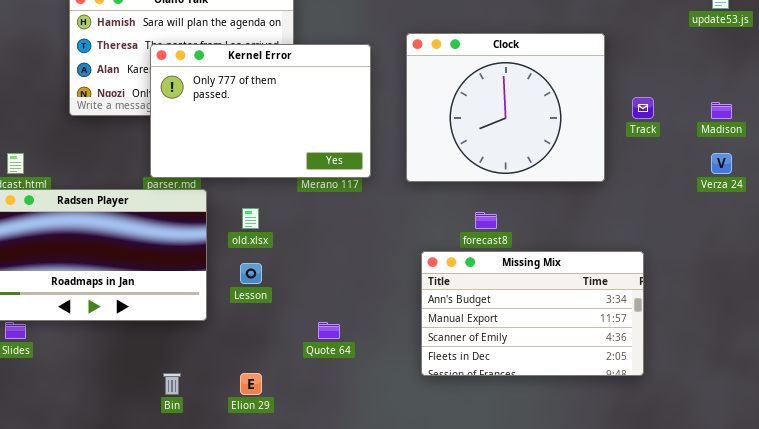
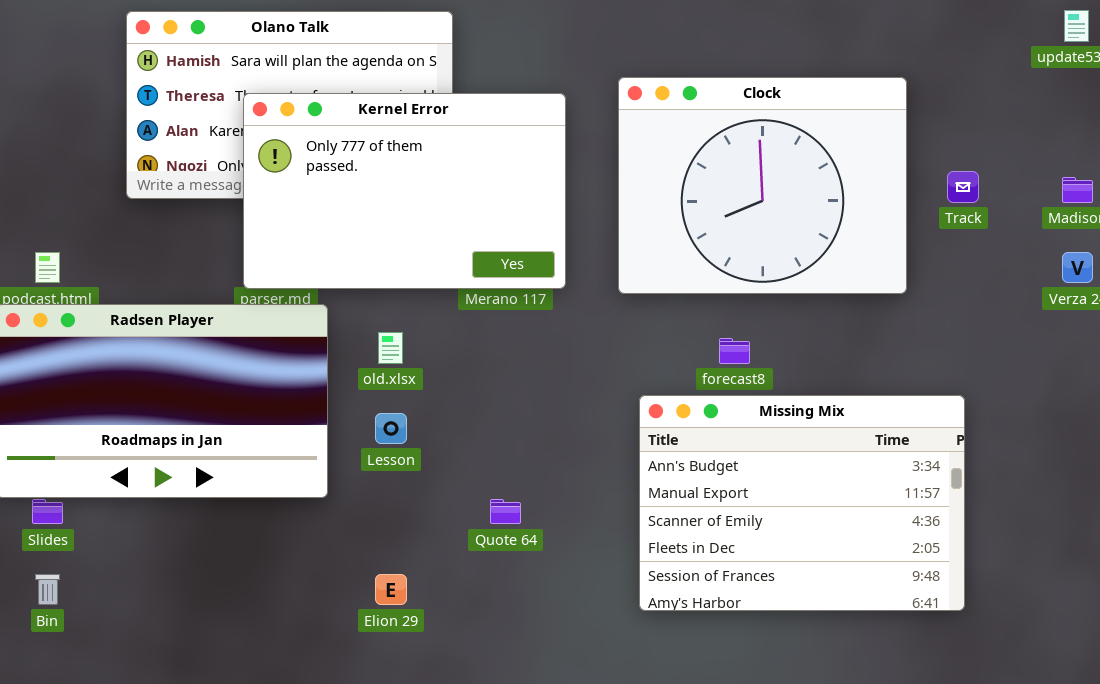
Missing Mix: [421,251,644,376] -> [639,395,965,611], resized
Bin: [163,373,181,395] -> [35,574,60,605], moved

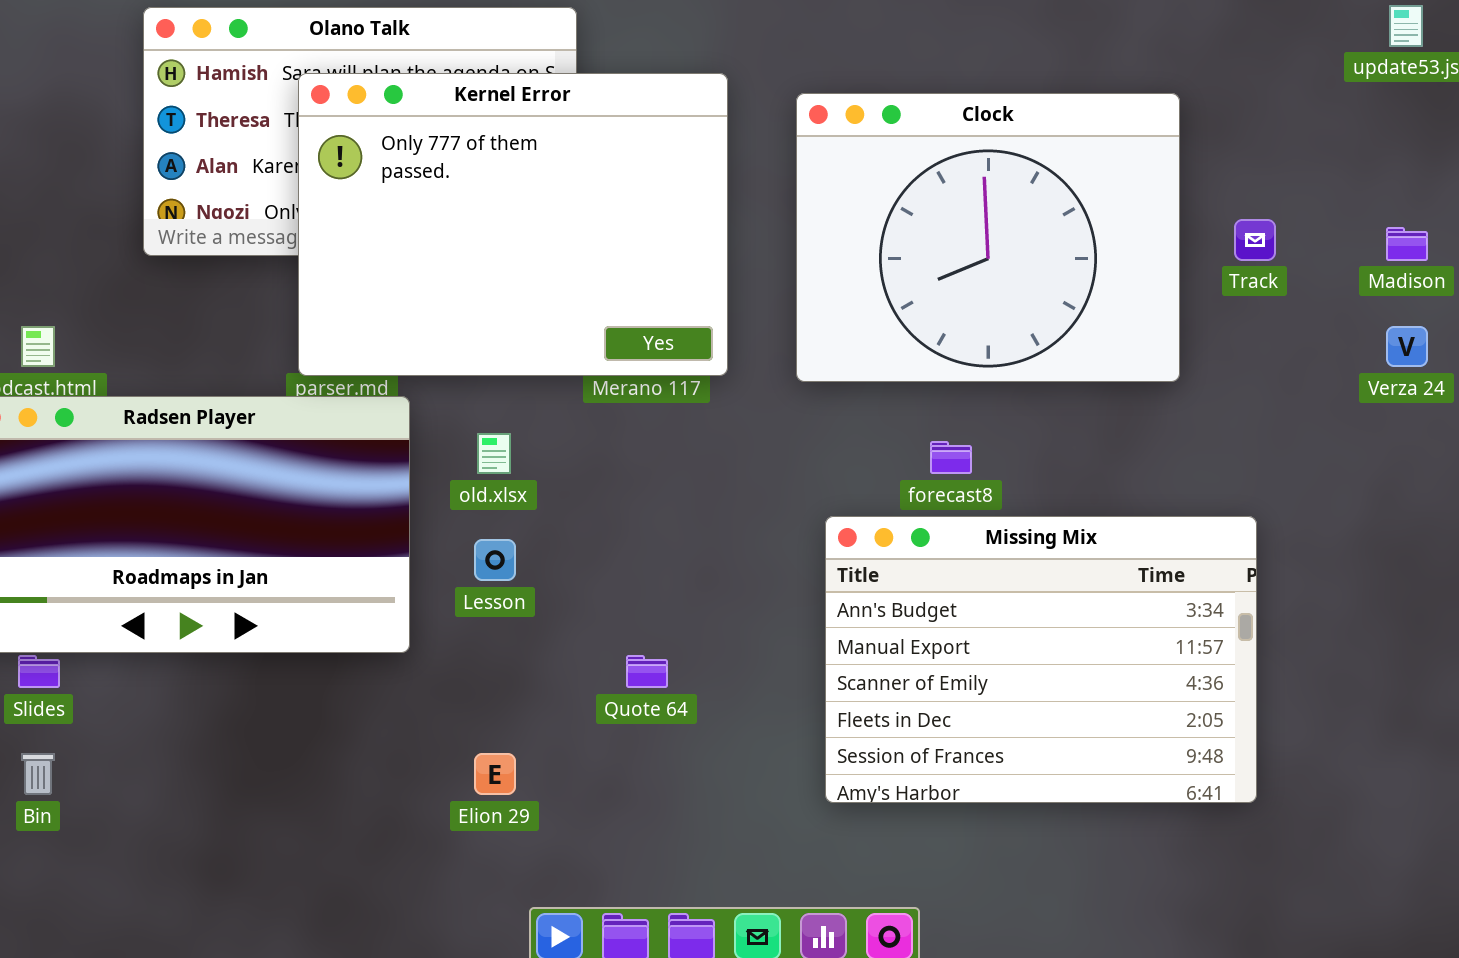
Kernel Error: [243,93,566,289] -> [298,73,728,376], resized

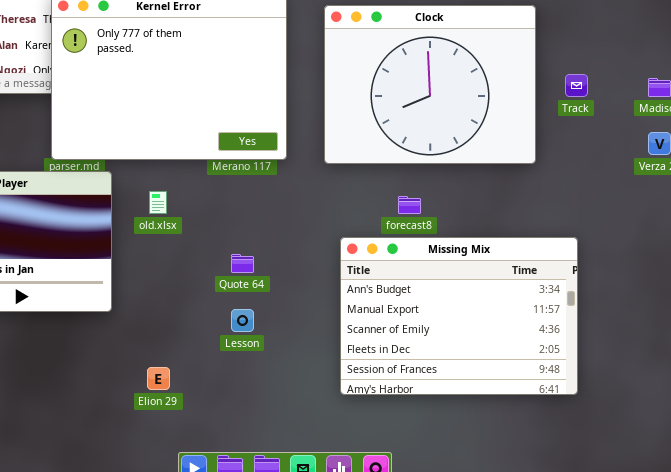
Lesson: [474,539,516,581] -> [231,309,254,332], moved
Quote 64: [626,655,668,688] -> [231,254,254,273], moved

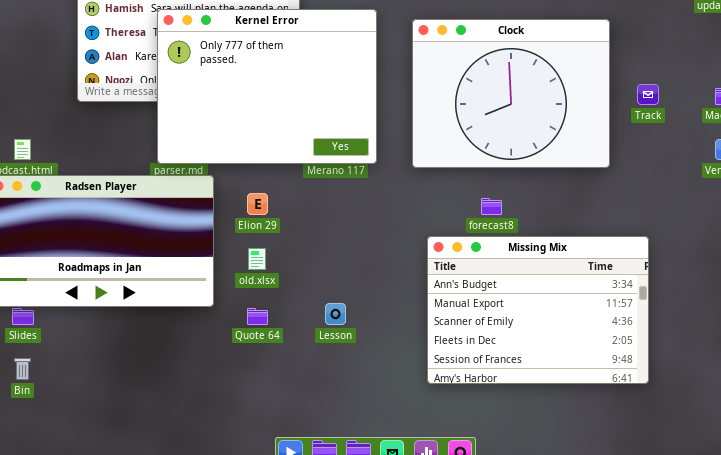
old.xlsx: [149,191,167,214] -> [248,248,266,270], moved
Quote 64: [231,254,254,273] -> [247,308,268,325], moved
Elion 29: [147,367,170,390] -> [247,193,268,215], moved

